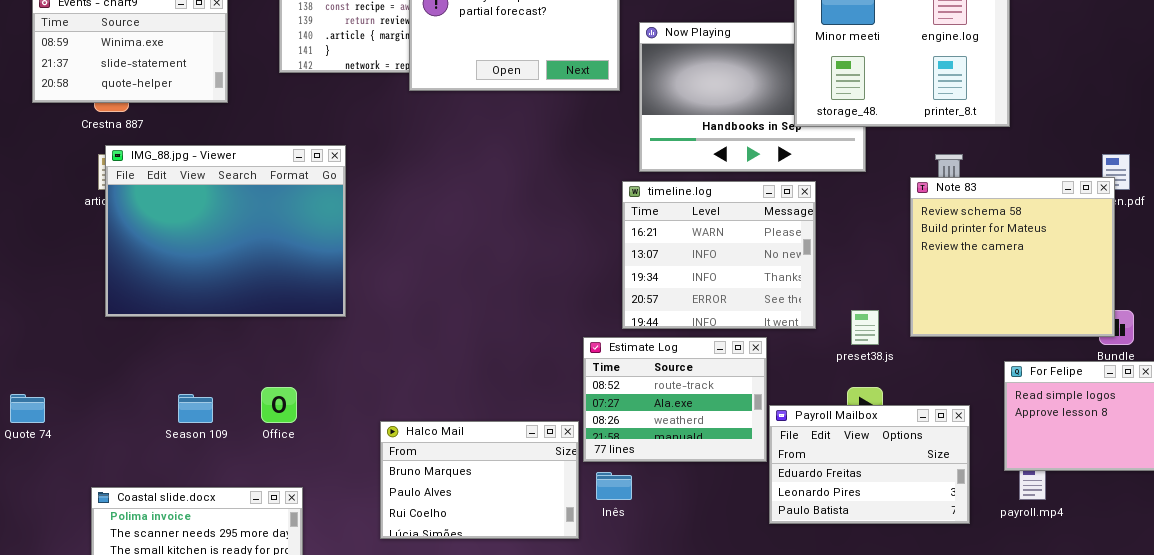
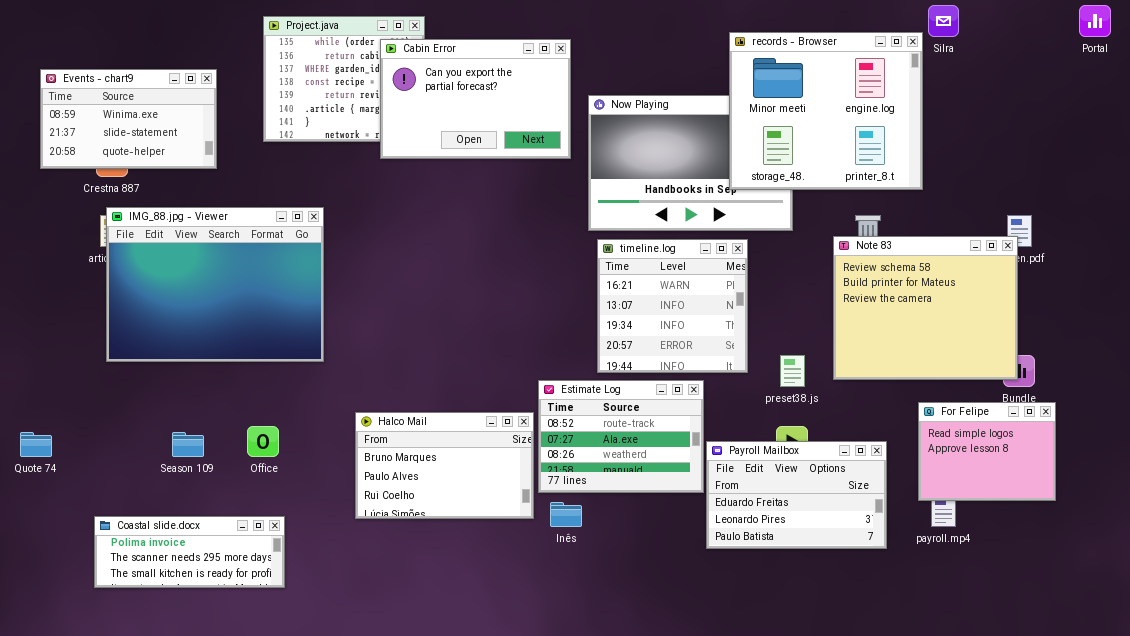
timeline.log: [622,181,816,329] -> [597,239,748,373], resized
Halco Mail: [380,421,579,539] -> [355,412,534,519], moved

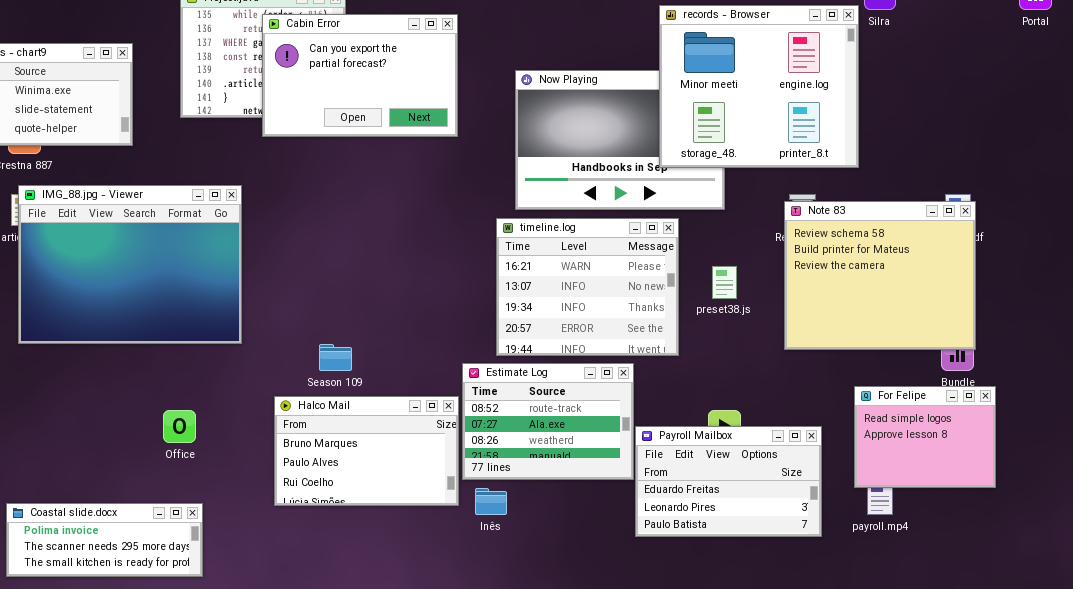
Cabin Error: [380,39,571,159] -> [262,14,458,137], moved
Note 83: [833,236,1018,380] -> [784,201,976,350], moved
timeline.log: [597,239,748,373] -> [496,218,679,356], resized
preset38.js: [780,355,805,387] -> [712,266,737,299], moved
Season 109: [172,432,204,457] -> [319,344,352,371], moved

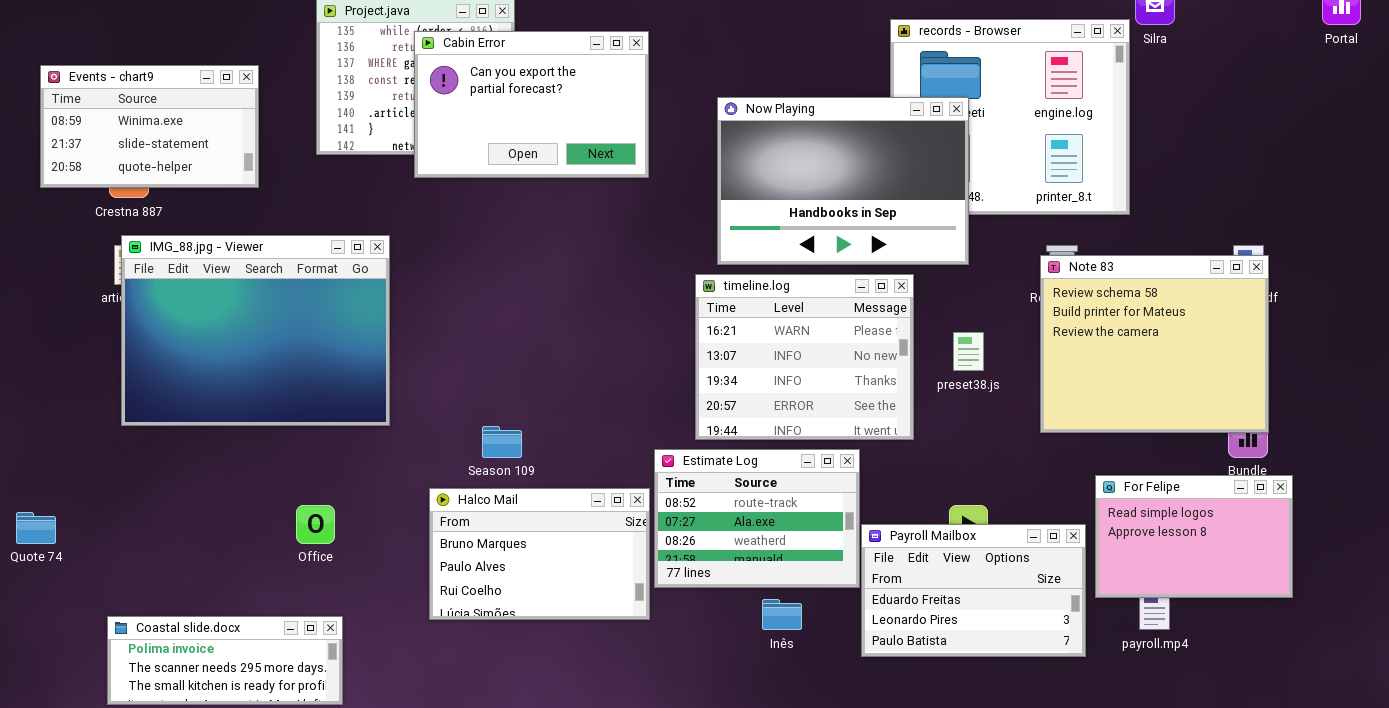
Now Playing: [515,70,725,210] -> [717,97,969,265], raised
For Felipe: [854,386,996,488] -> [1095,475,1293,598], resized
Inês: [475,488,507,515] -> [762,599,802,630], moved

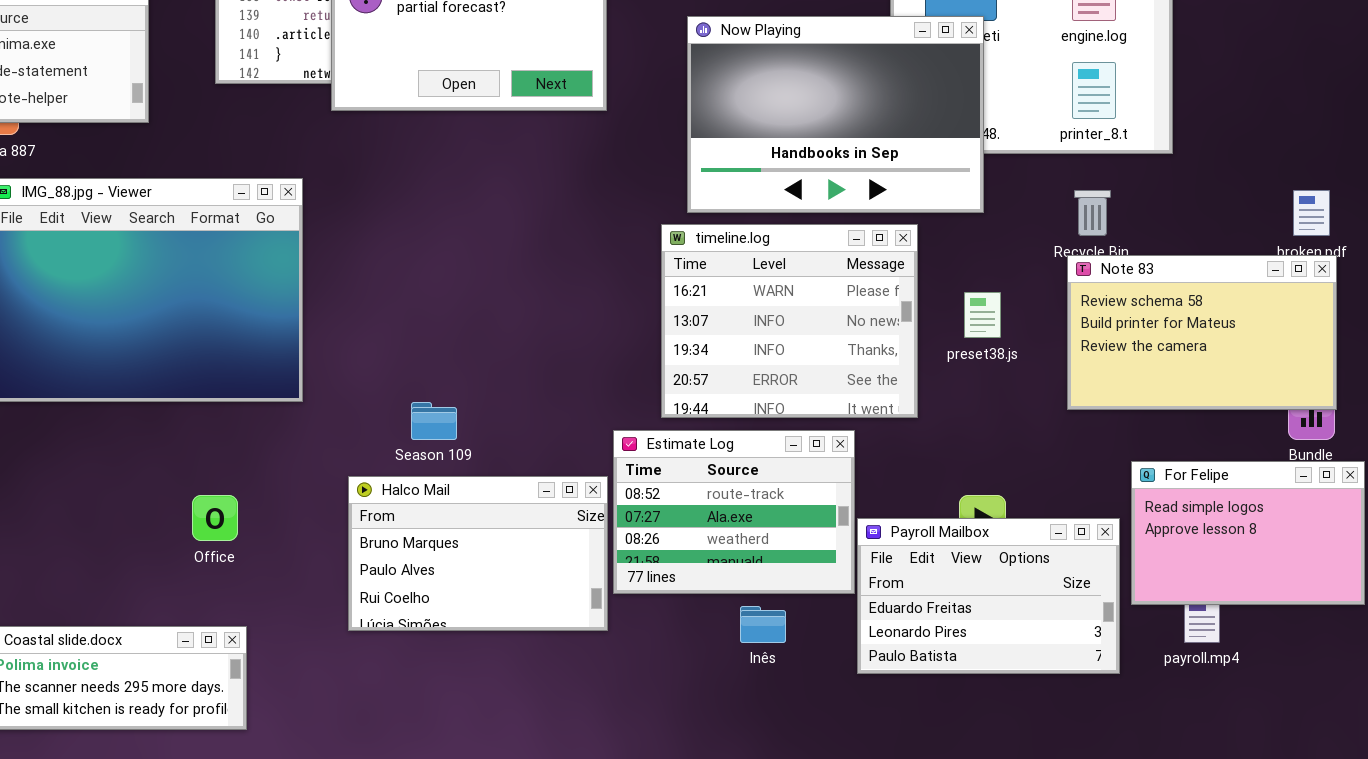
Note 83: [1040,255,1269,433] -> [1067,255,1337,410], resized

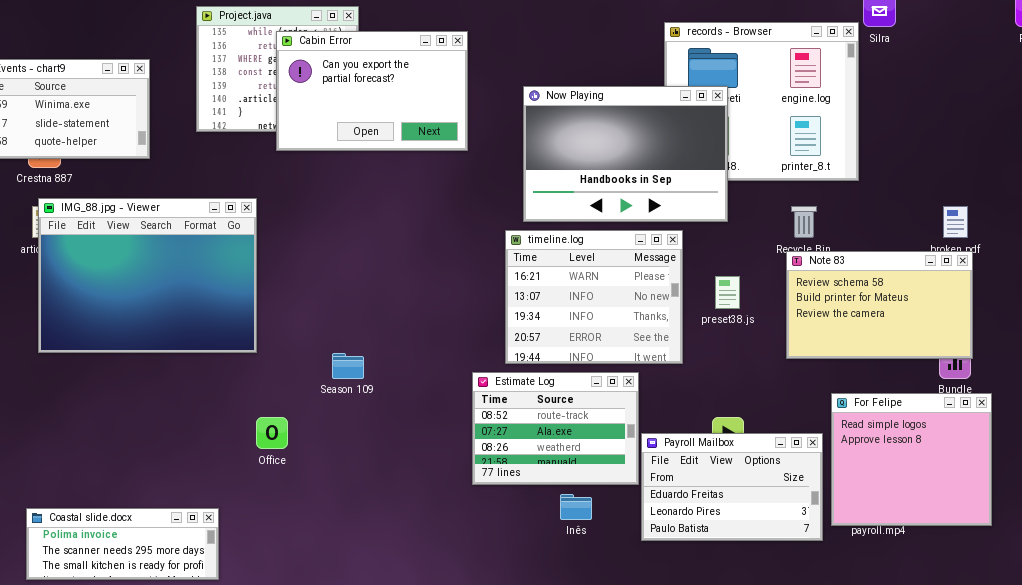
For Felipe: [1131,461,1365,605] -> [831,393,992,526], resized
Halco Mail: [348,476,608,631] -> none, closed
Office: [192,495,238,541] -> [256,417,288,449], moved

